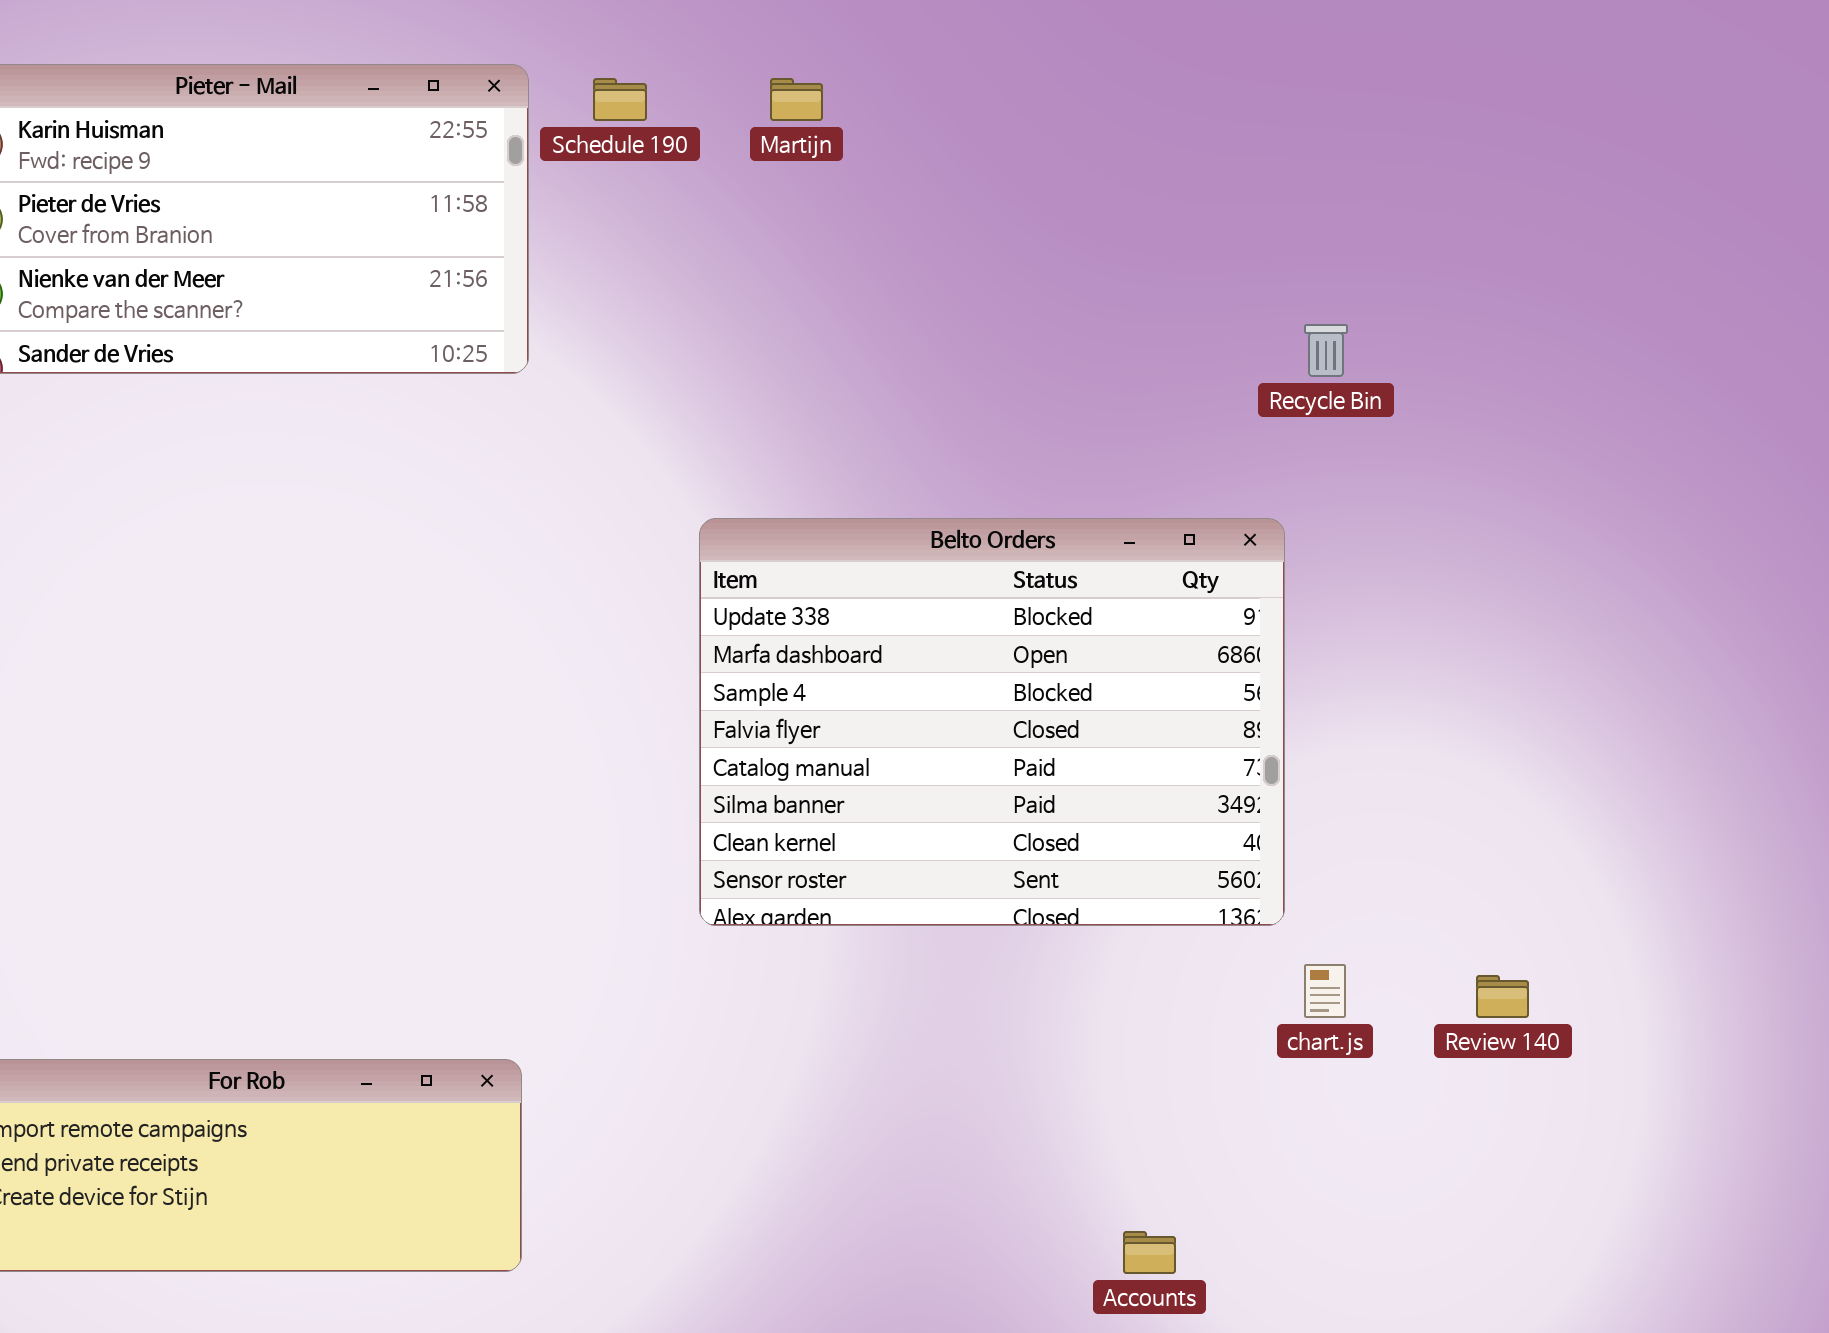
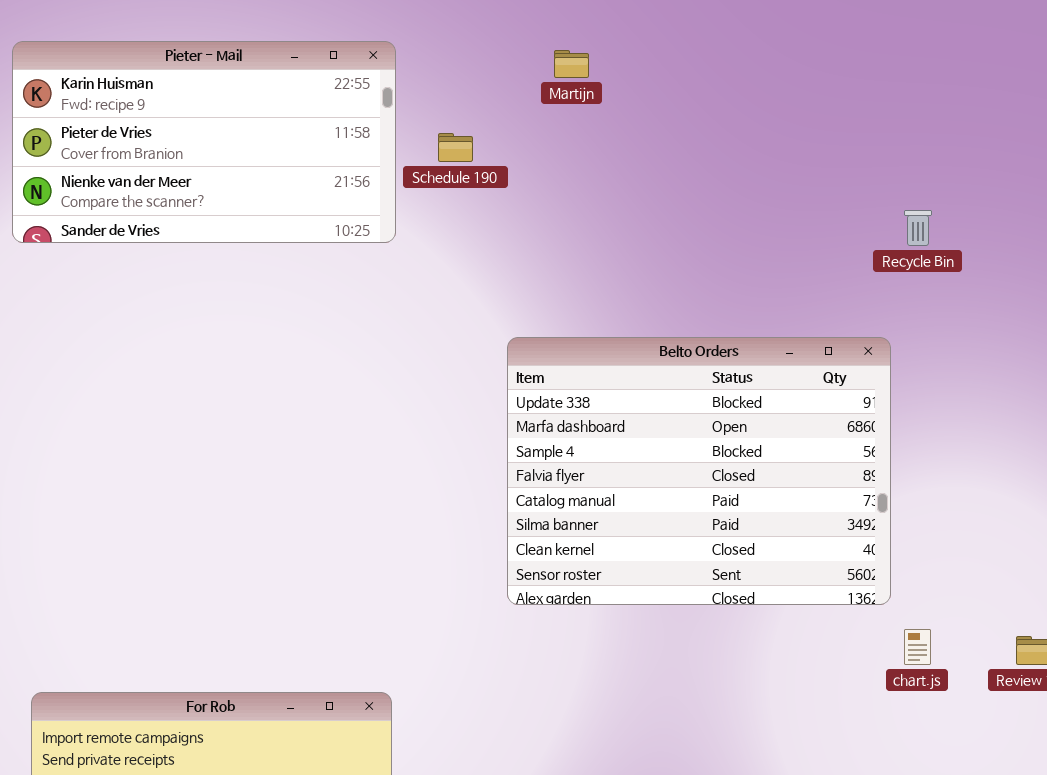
Schedule 190: [593,78,647,121] -> [438,133,473,162], moved

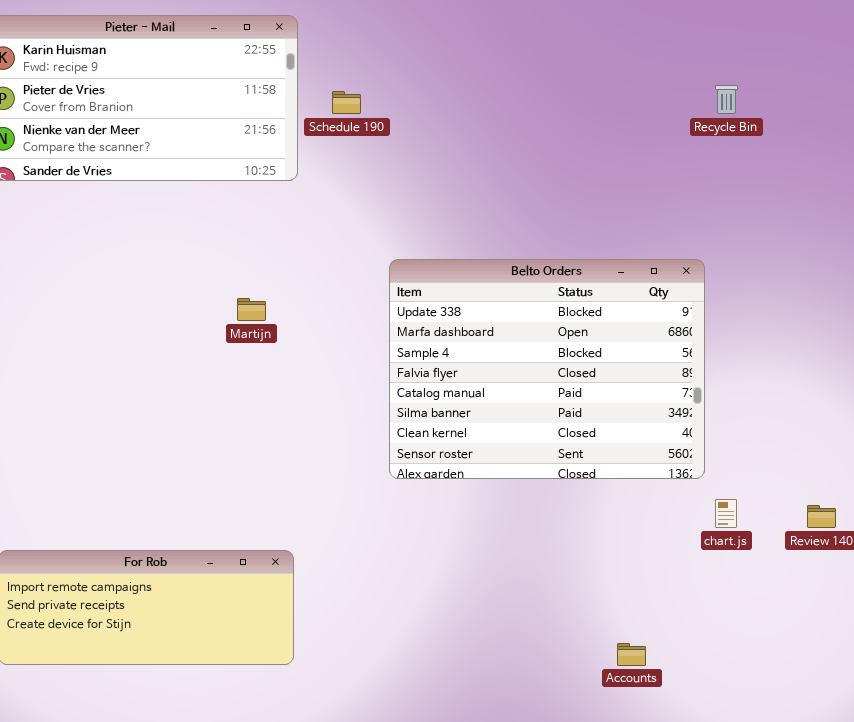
Martijn: [554,50,589,78] -> [237,298,266,321], moved
Recycle Bin: [904,210,932,246] -> [715,85,738,114], moved

